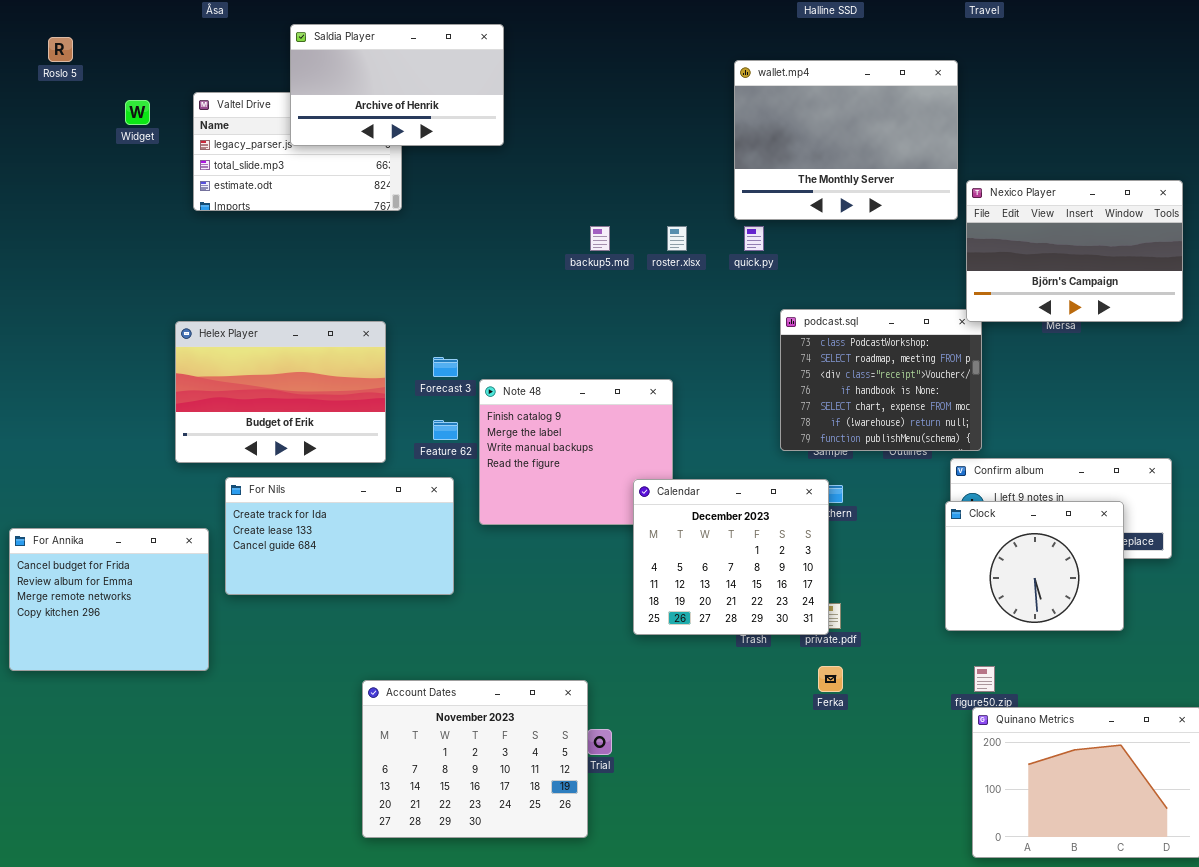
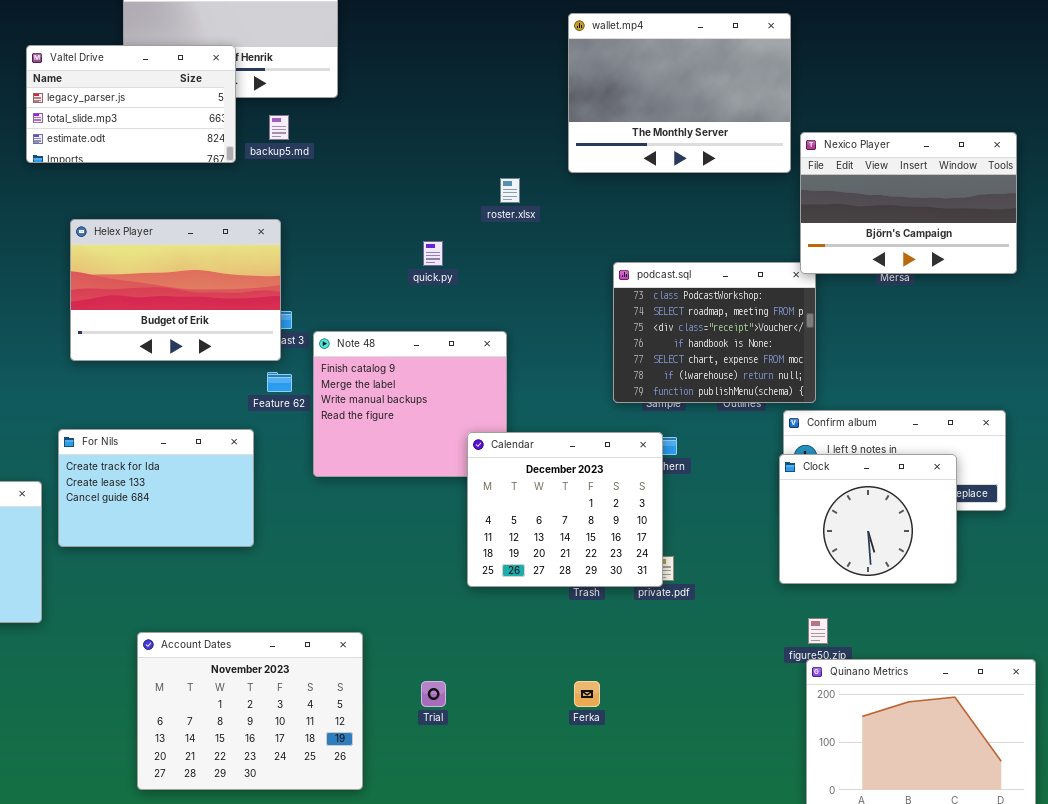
Valtel Drive: [193,92,402,211] -> [26,45,236,163], raised
backup5.md: [590,226,610,251] -> [269,115,289,140], moved
quick.py: [744,226,764,251] -> [423,241,443,266], moved
Helex Player: [175,321,386,463] -> [70,219,281,361], moved
For Nils: [225,477,454,595] -> [58,429,254,547], resized
Ferka: [818,666,843,692] -> [574,681,600,707], moved
Account Dates: [362,680,588,838] -> [137,632,363,790], moved

